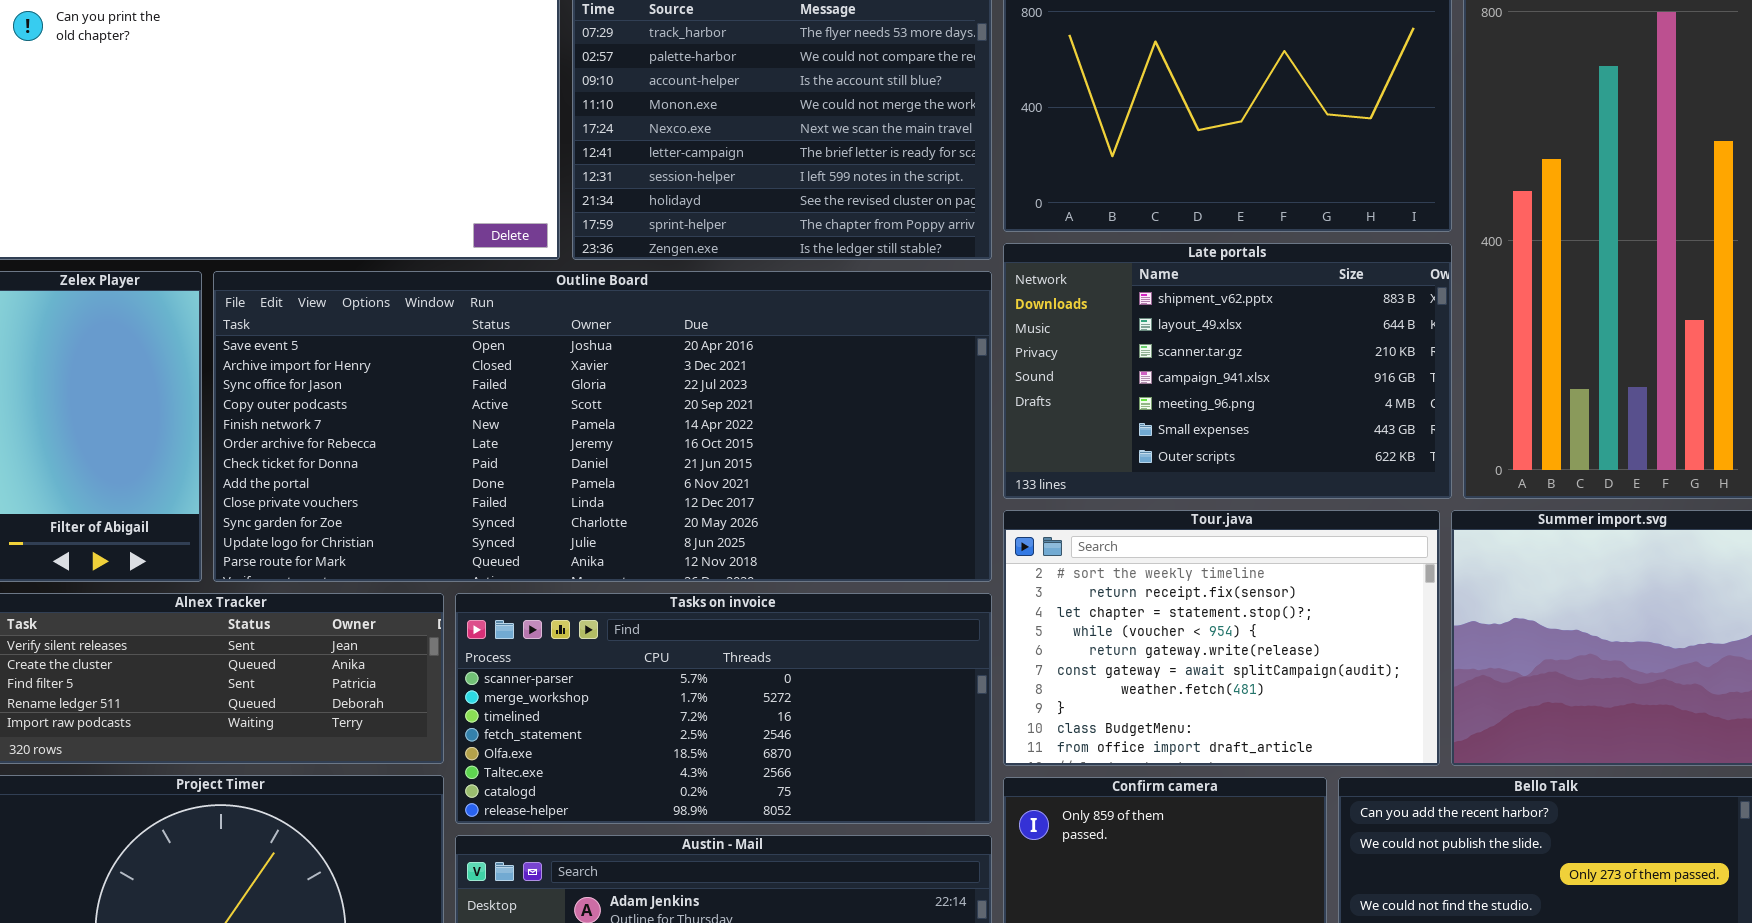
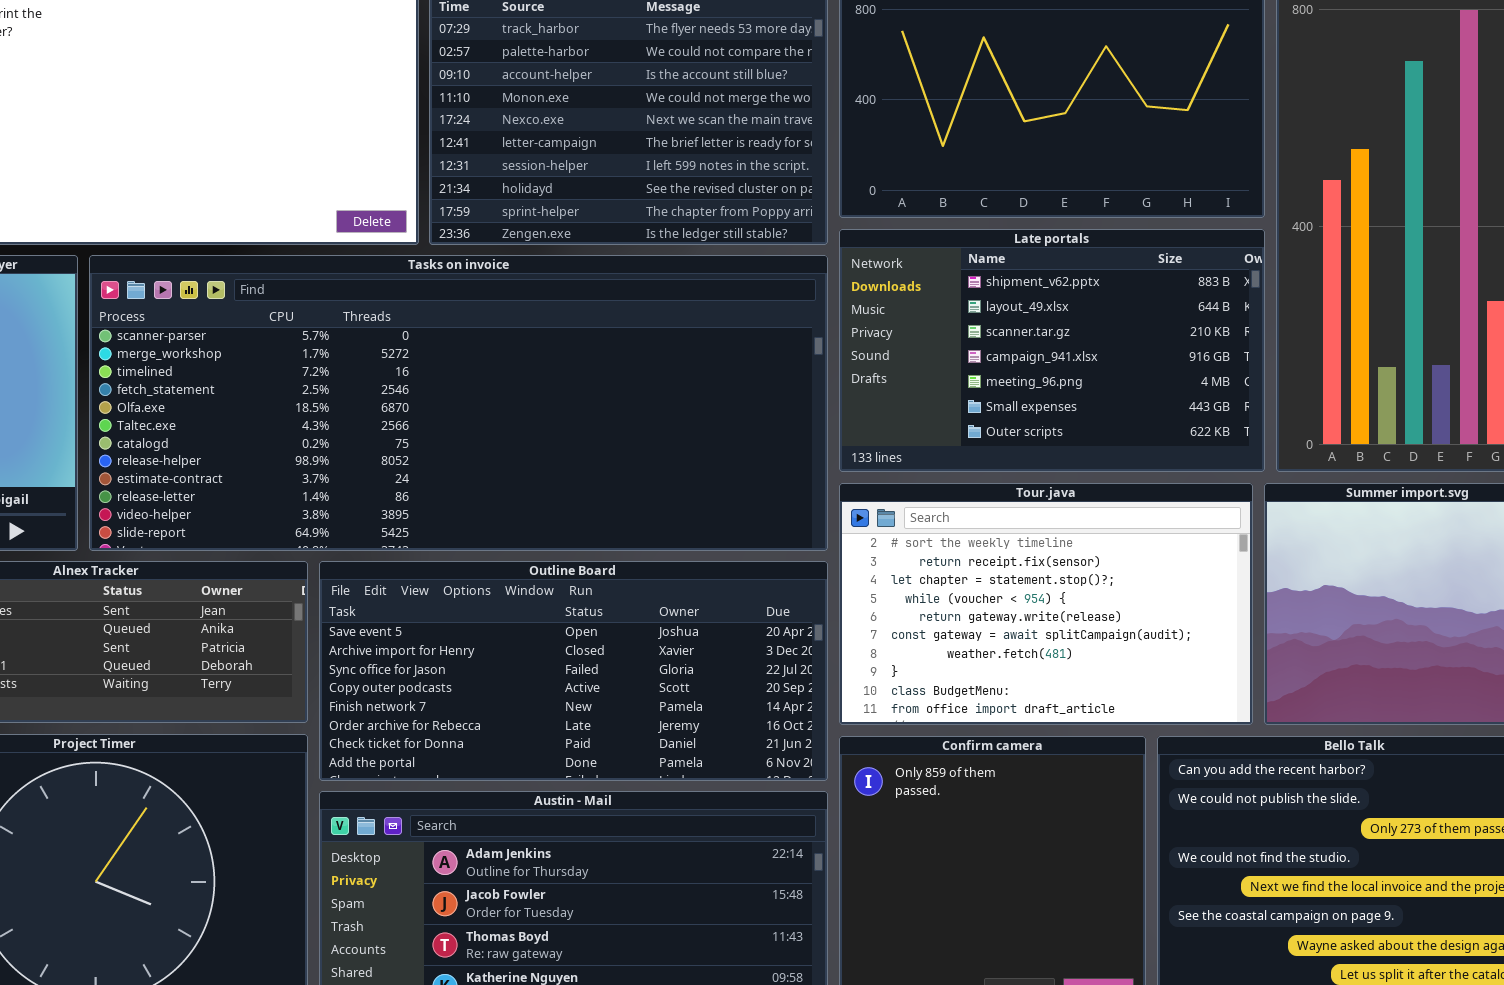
Outline Board: [213,271,992,582] -> [319,561,828,781], moved, resized
Tasks on invoice: [455,593,992,824] -> [89,255,828,551], moved, resized

